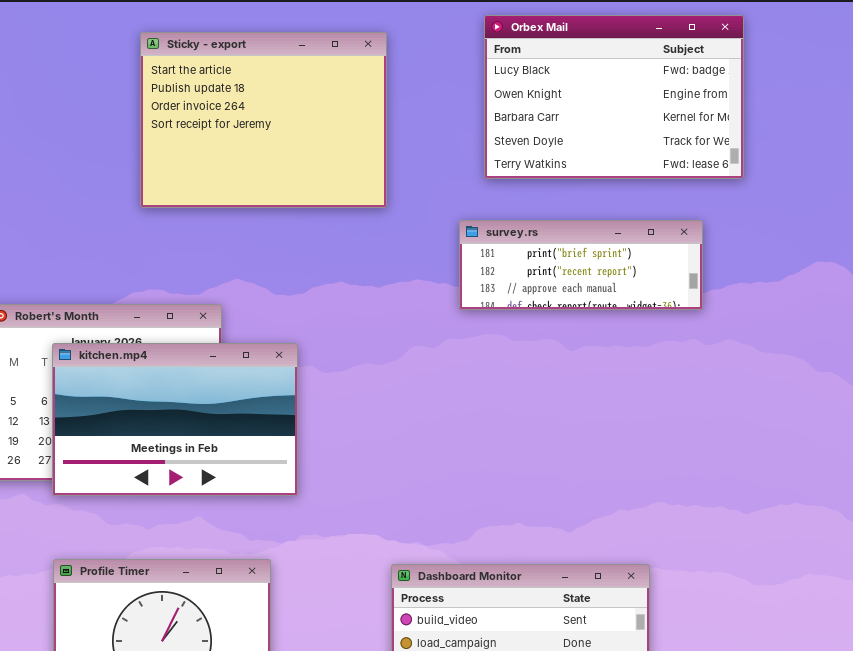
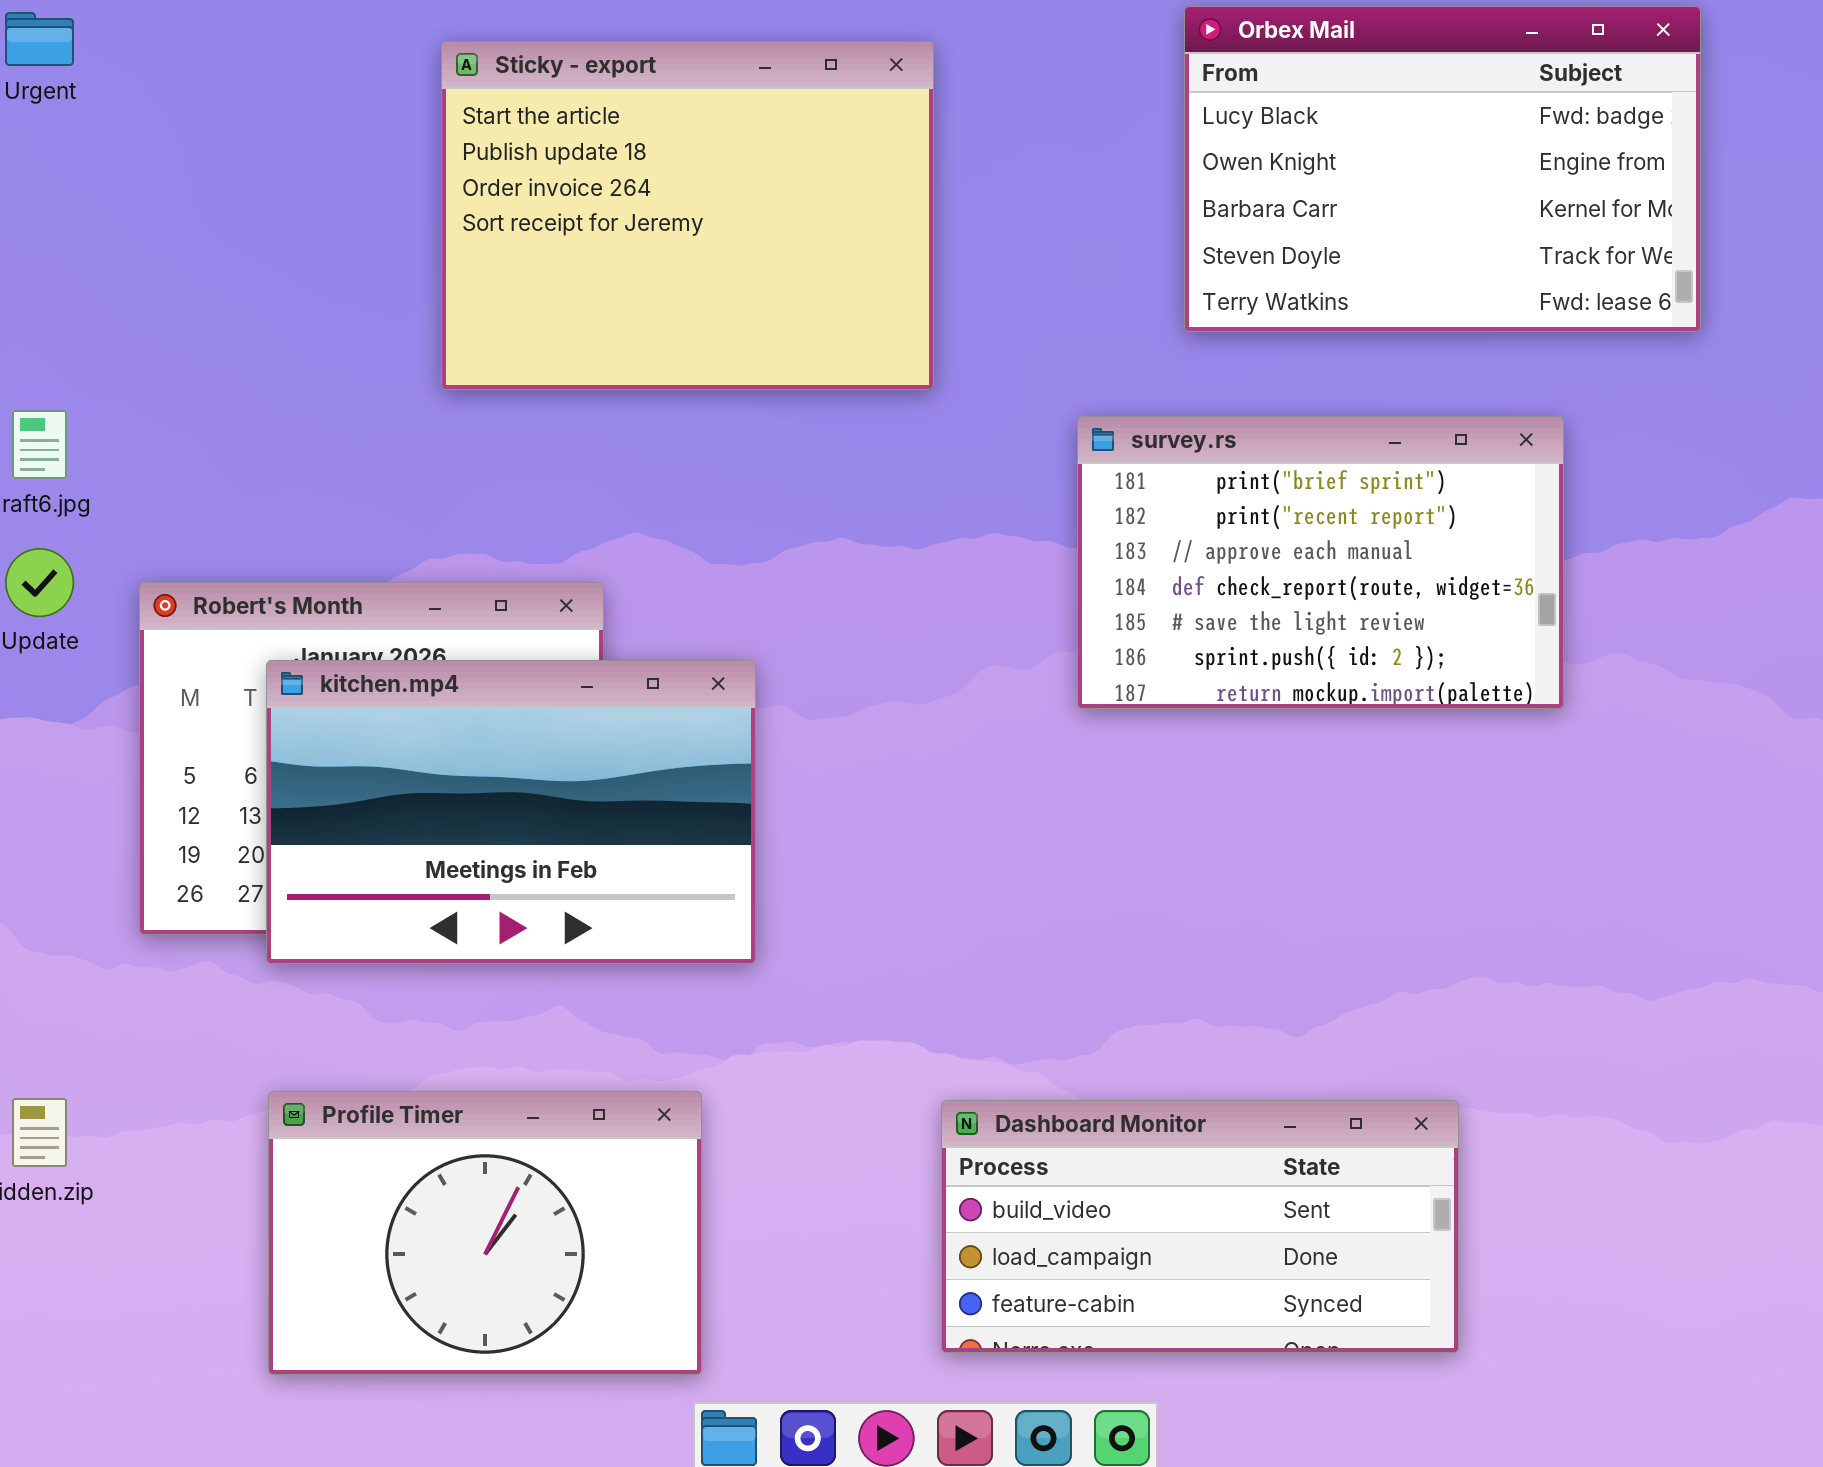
Orbex Mail: [484,15,744,179] -> [1184,6,1701,332], moved
survey.rs: [459,220,703,310] -> [1077,416,1564,709], resized

